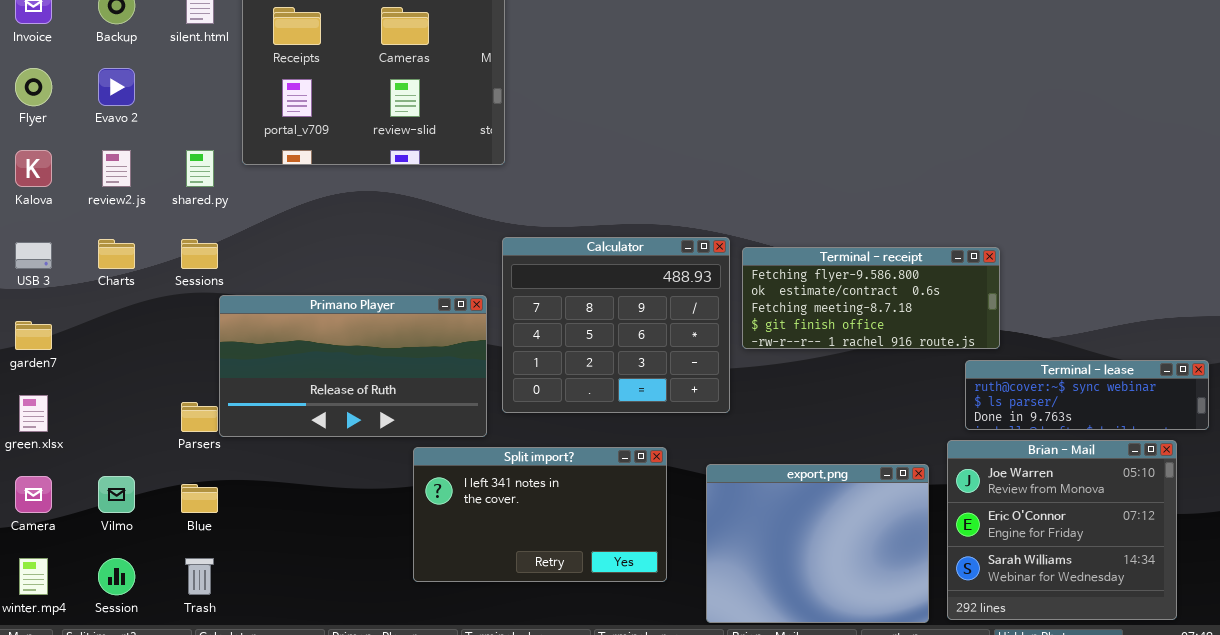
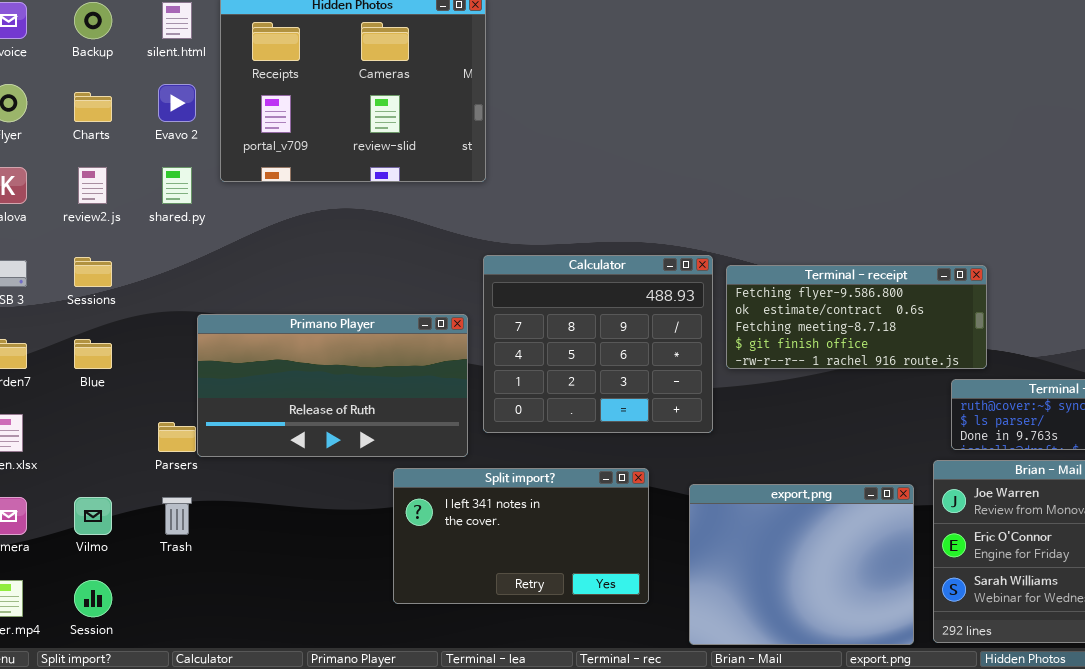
Evavo 2: [98,68,135,106] -> [158,84,196,122], moved
Charts: [98,239,135,269] -> [74,92,112,122], moved
Sessions: [181,239,218,269] -> [74,257,112,287], moved
Blue: [181,484,218,513] -> [74,339,112,369], moved
Trash: [185,558,214,595] -> [162,497,192,535], moved

